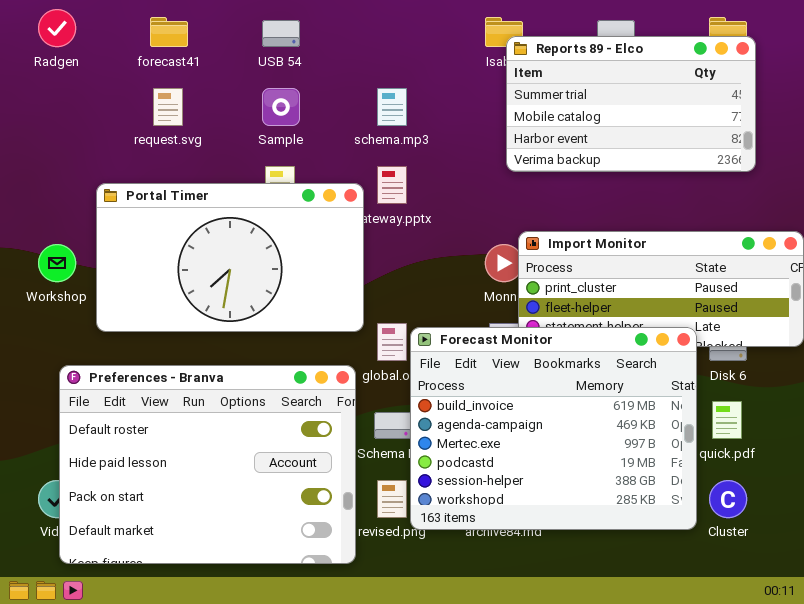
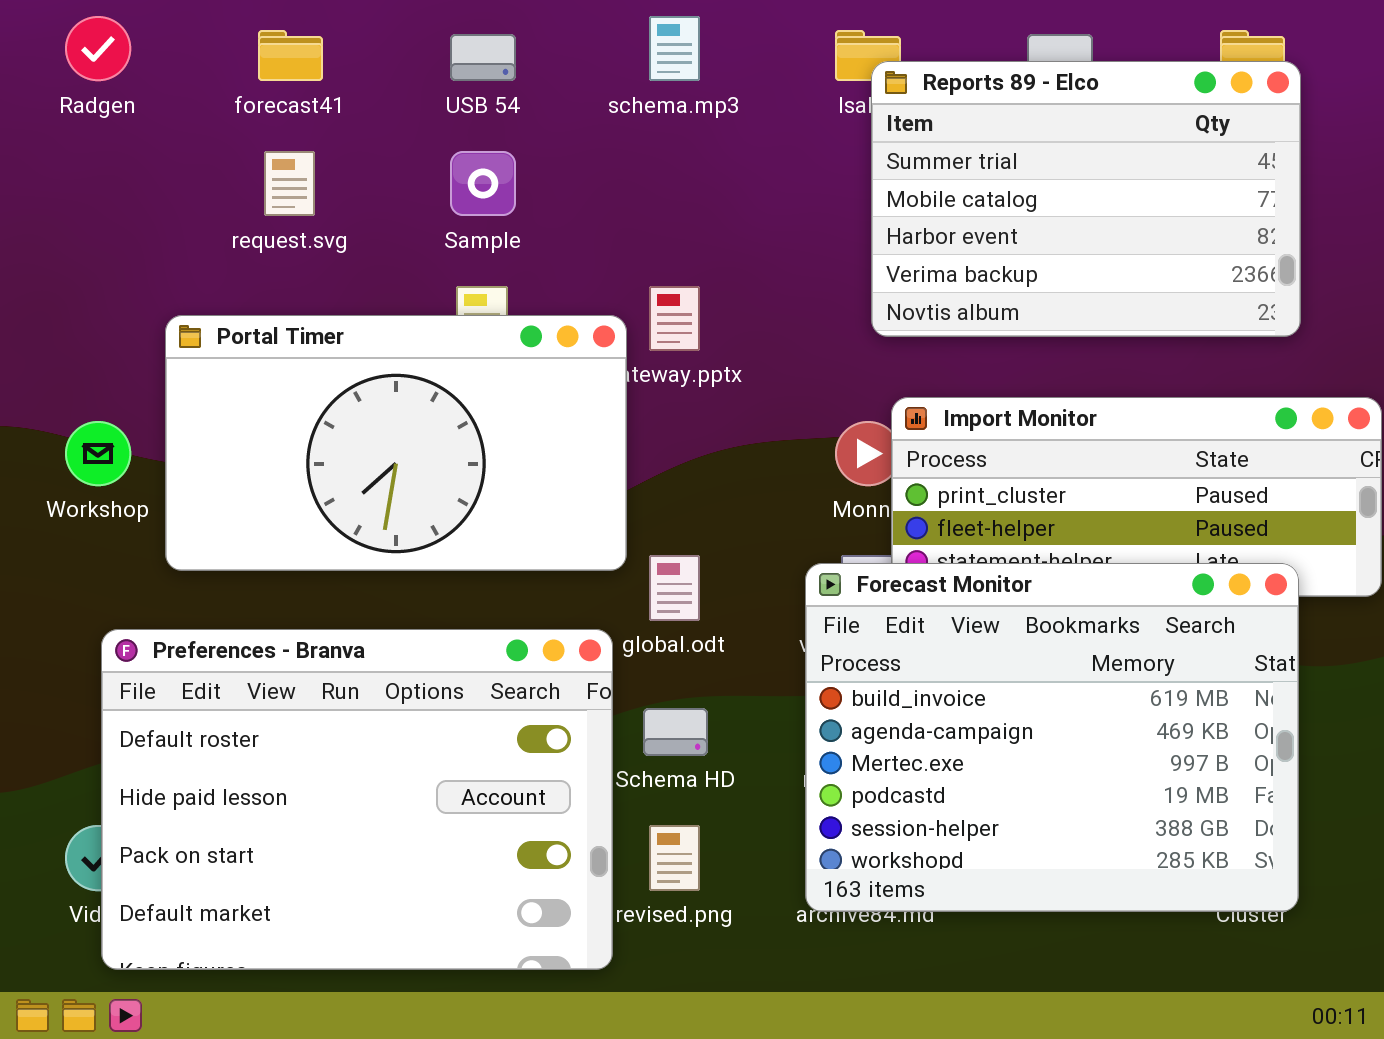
Reports 89 - Elco: [506,36,756,172] -> [871,61,1301,337], resized
schema.mp3: [377,88,407,126] -> [649,16,700,81], moved
Forecast Monitor: [410,327,697,530] -> [805,563,1299,912], moved

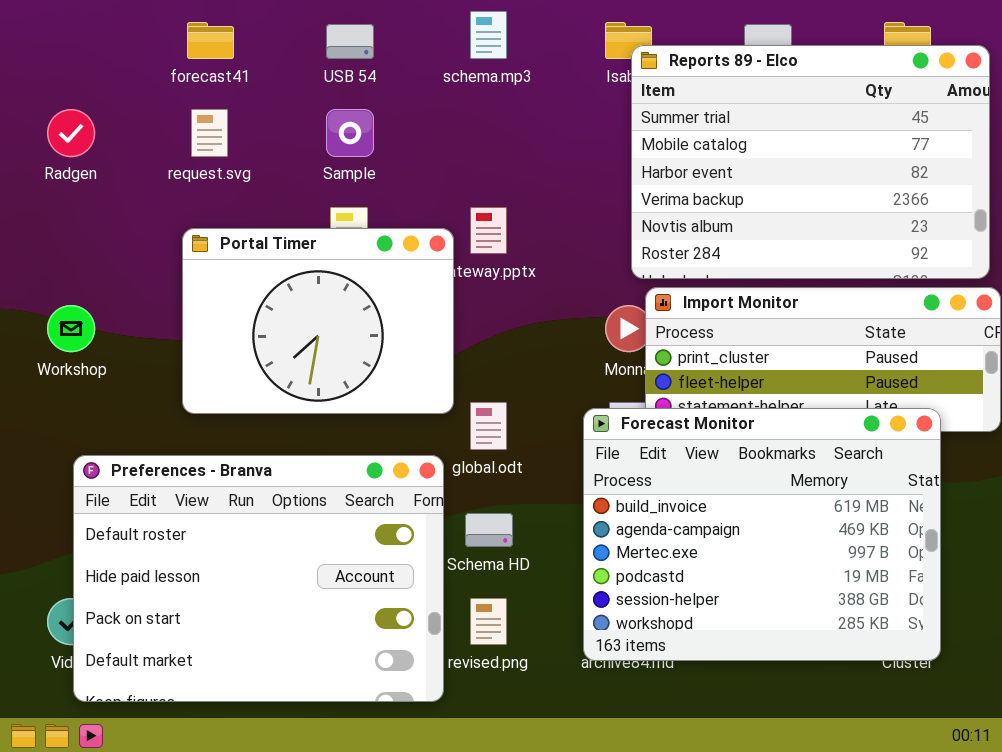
Radgen: [65,16,131,81] -> [47,109,95,157], moved
Reports 89 - Elco: [871,61,1301,337] -> [631,45,990,279], resized
Portal Timer: [165,315,627,571] -> [182,228,454,414], resized

